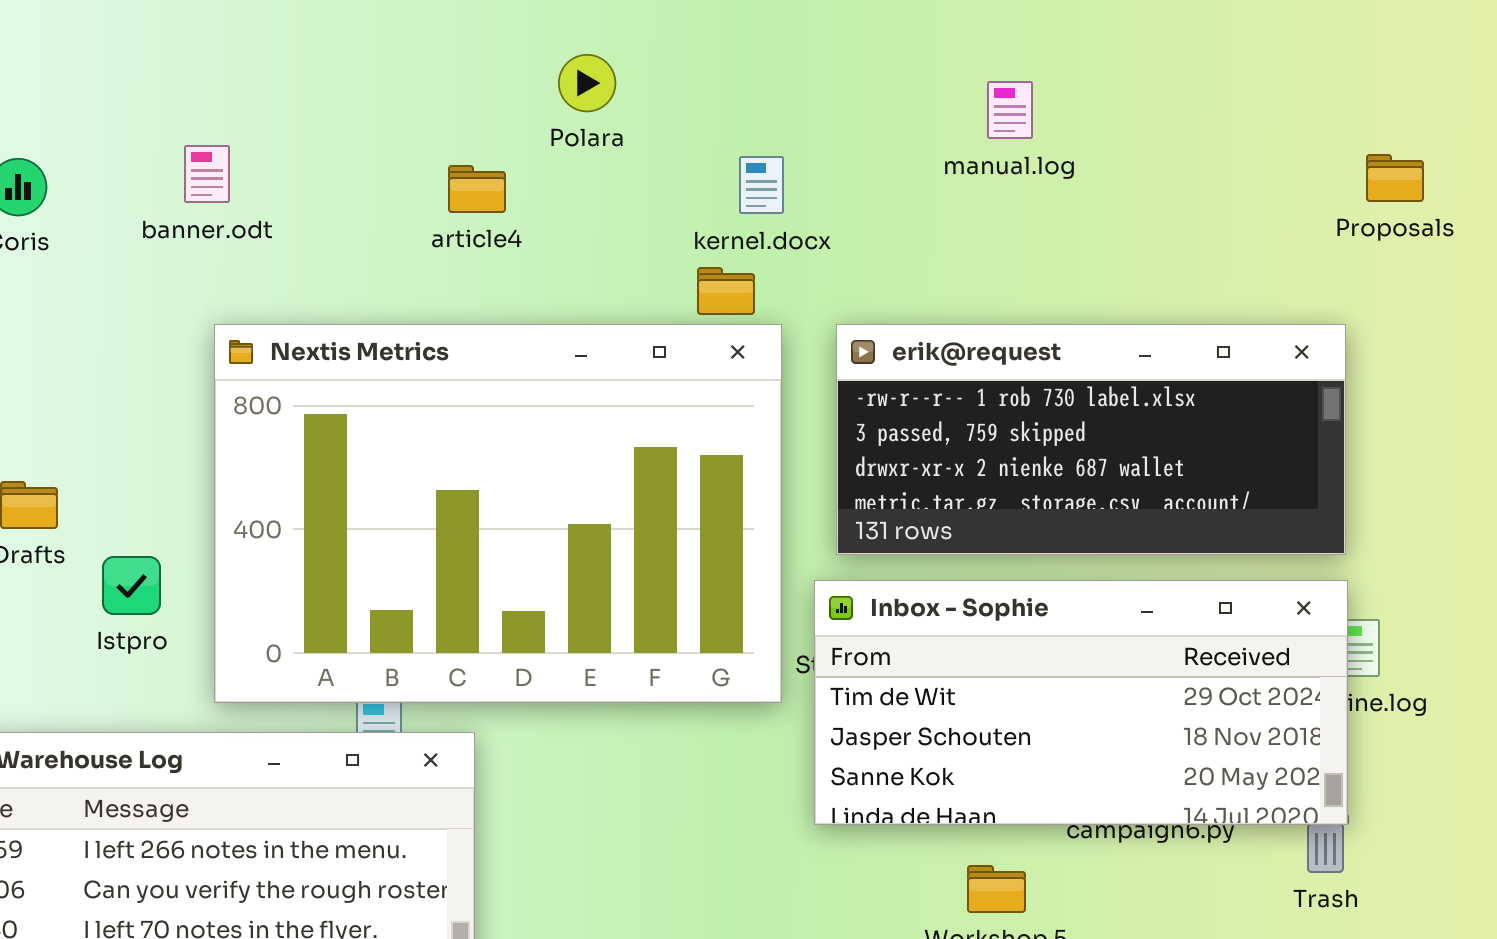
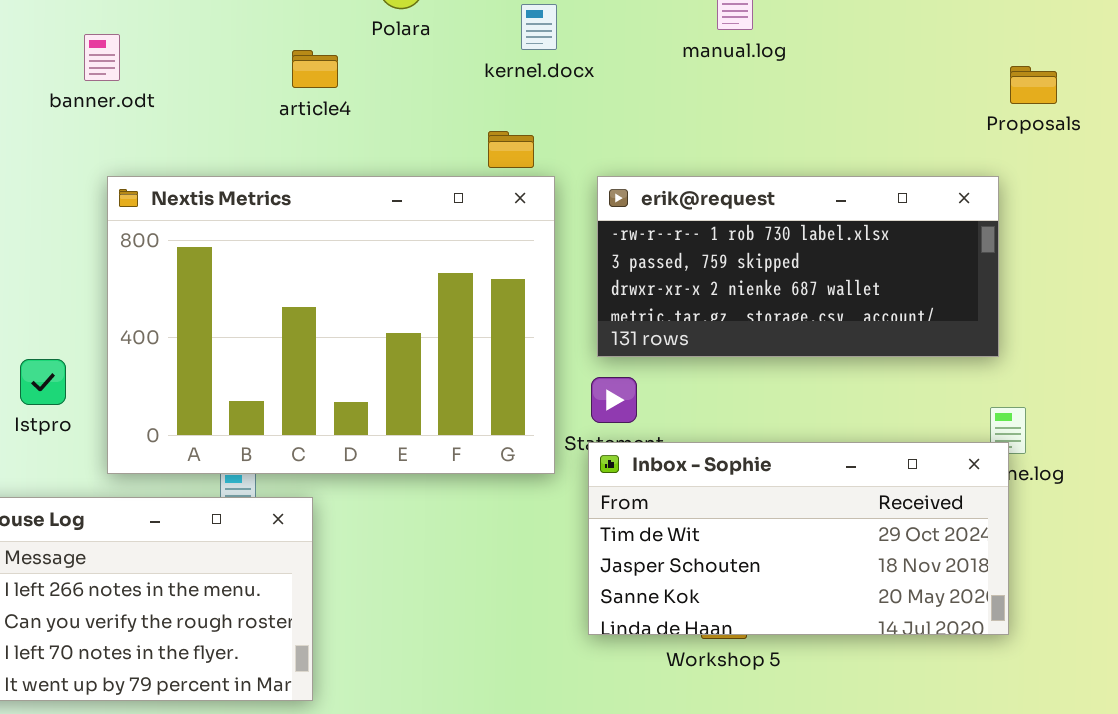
Proposals: [1366,154,1424,202] -> [1010,66,1057,104], moved
kernel.docx: [739,156,784,214] -> [521,4,557,50], moved
Inbox - Sophie: [814,580,1348,825] -> [588,442,1009,635], moved

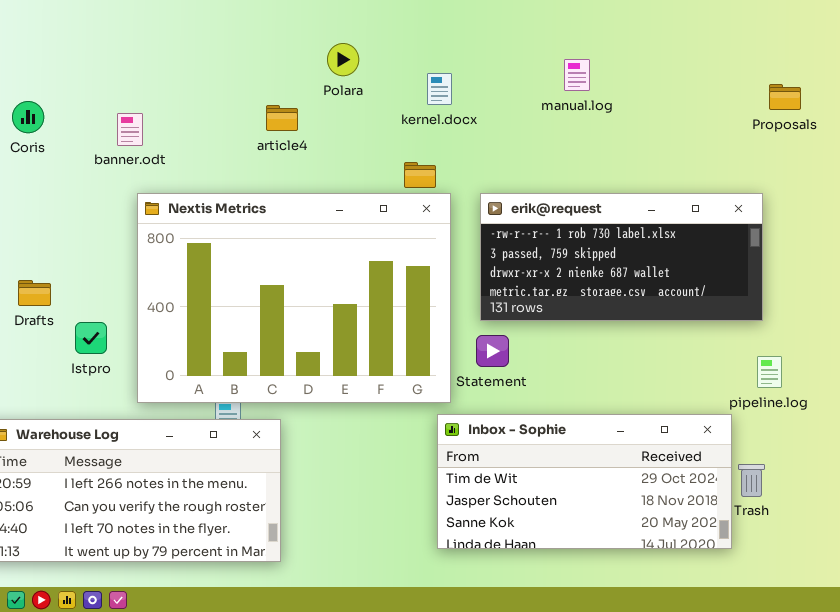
banner.odt: [84,34,120,81] -> [117,113,143,146], moved
Proposals: [1010,66,1057,104] -> [769,84,801,110], moved
Inbox - Sophie: [588,442,1009,635] -> [437,414,732,549], moved

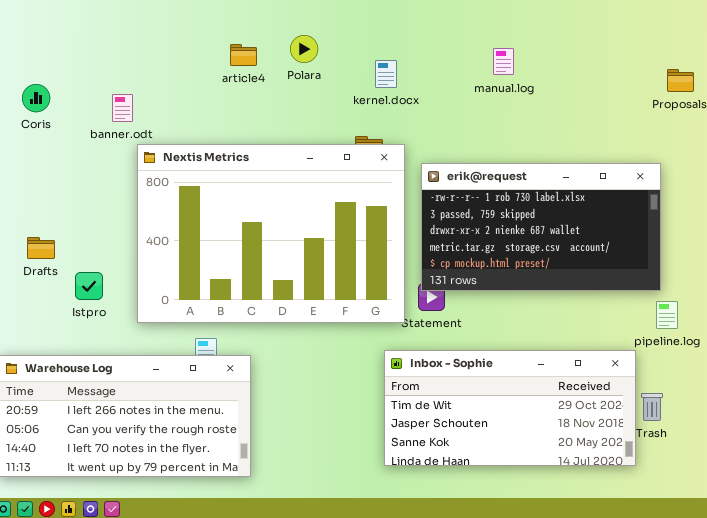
article4: [266,105,298,131] -> [230,44,257,66], moved
Nextis Metrics: [137,193,451,403] -> [137,144,405,323], moved
erik@request: [480,193,763,321] -> [421,163,661,291], resized

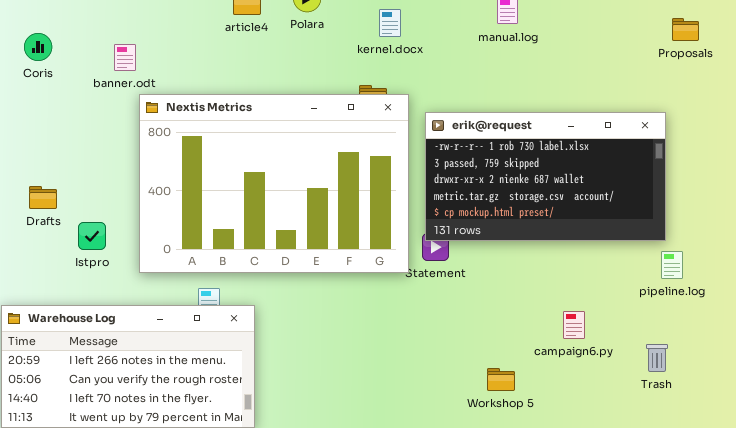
Inbox - Sophie: [384,350,636,466] -> none, closed

